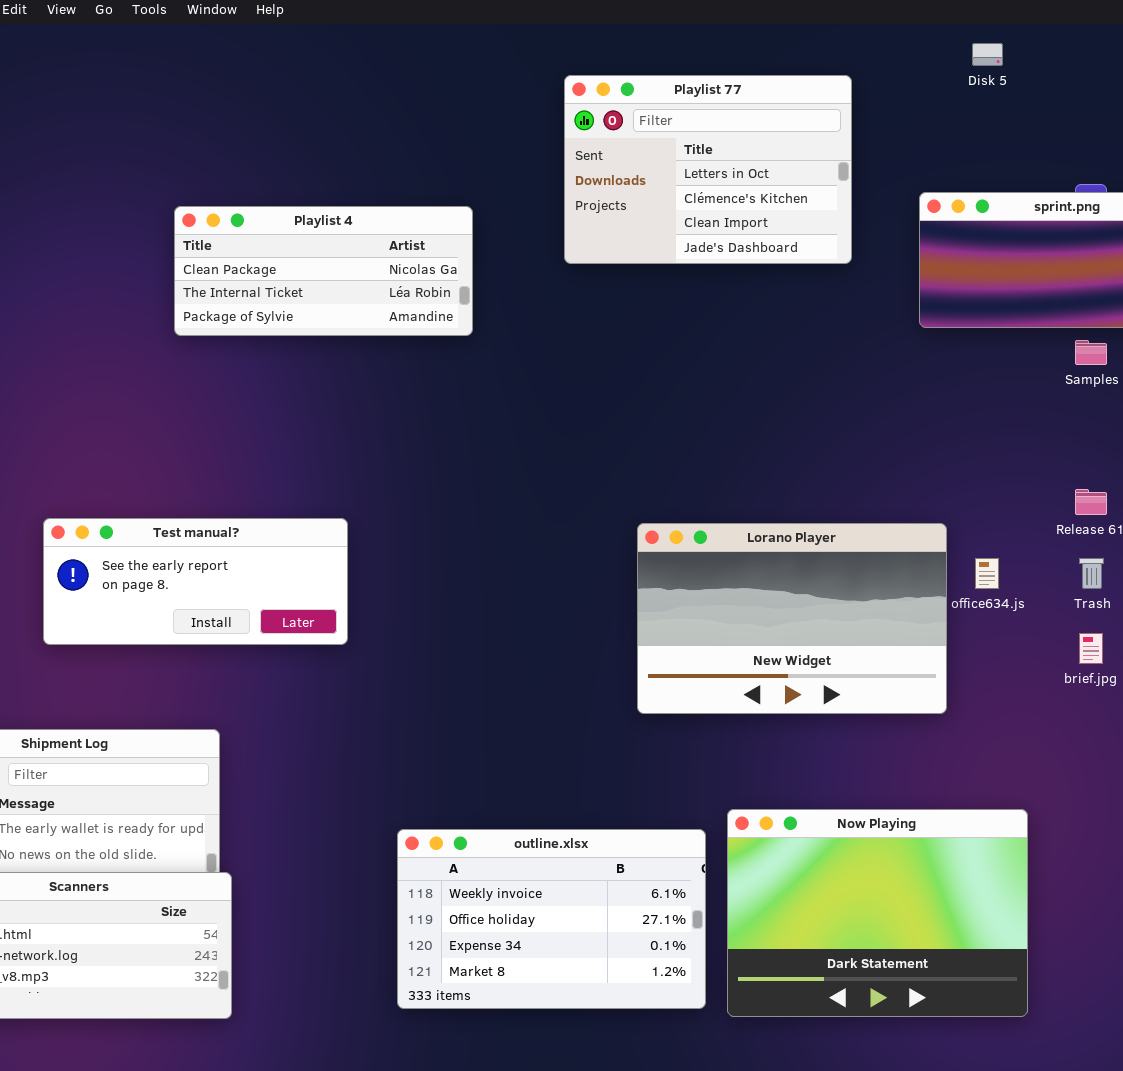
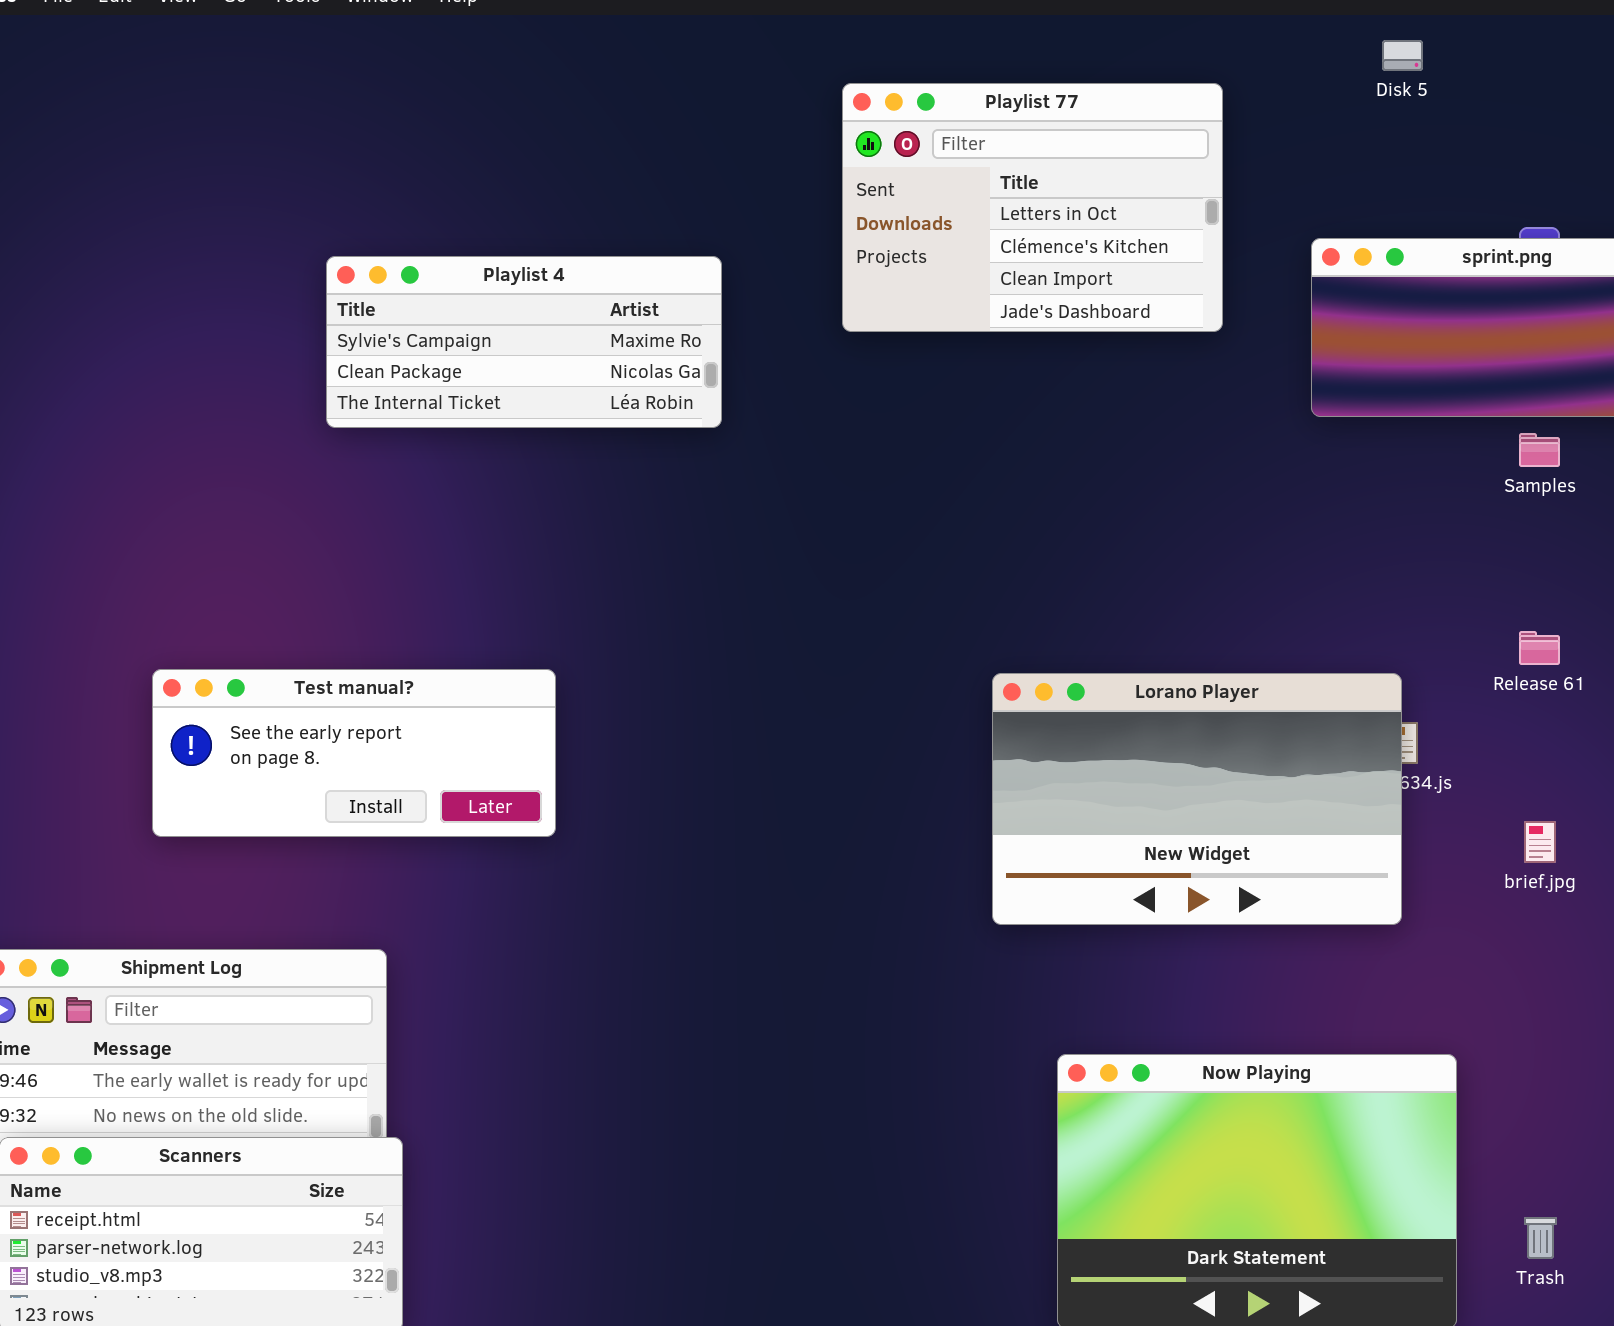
Playlist 4: [174,206,473,336] -> [326,256,722,428], scrolled up 1 row
Lorano Player: [637,523,947,714] -> [992,673,1402,925], moved
Trash: [1079,558,1104,589] -> [1524,1217,1557,1259], moved
outline.xlsx: [397,829,706,1009] -> none, closed

